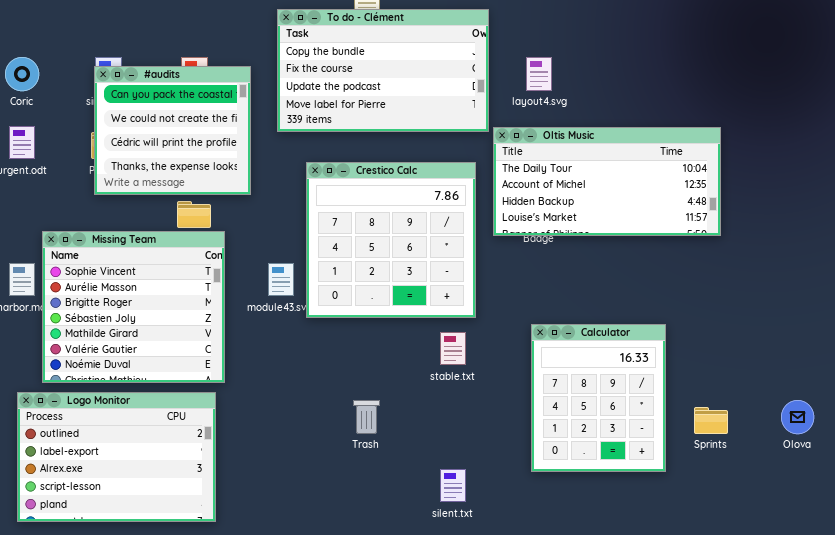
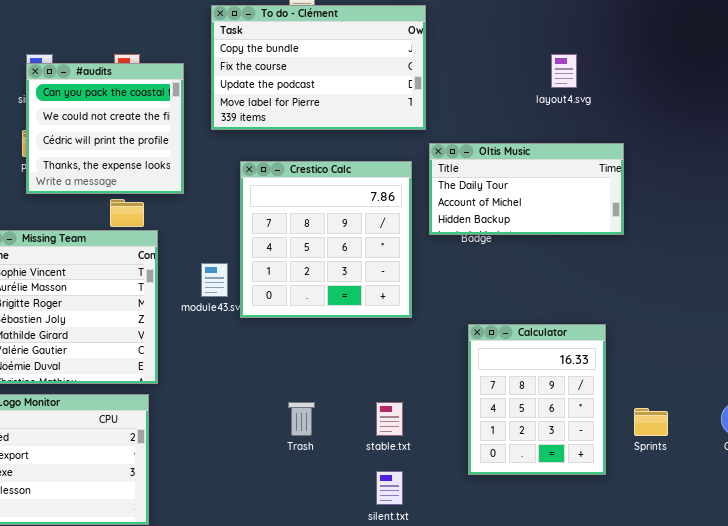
layout4.svg: [526,57,552,91] -> [551,54,577,88], moved
Oltis Music: [493,127,721,236] -> [429,143,624,235], resized
stable.txt: [440,332,466,365] -> [376,402,403,436], moved

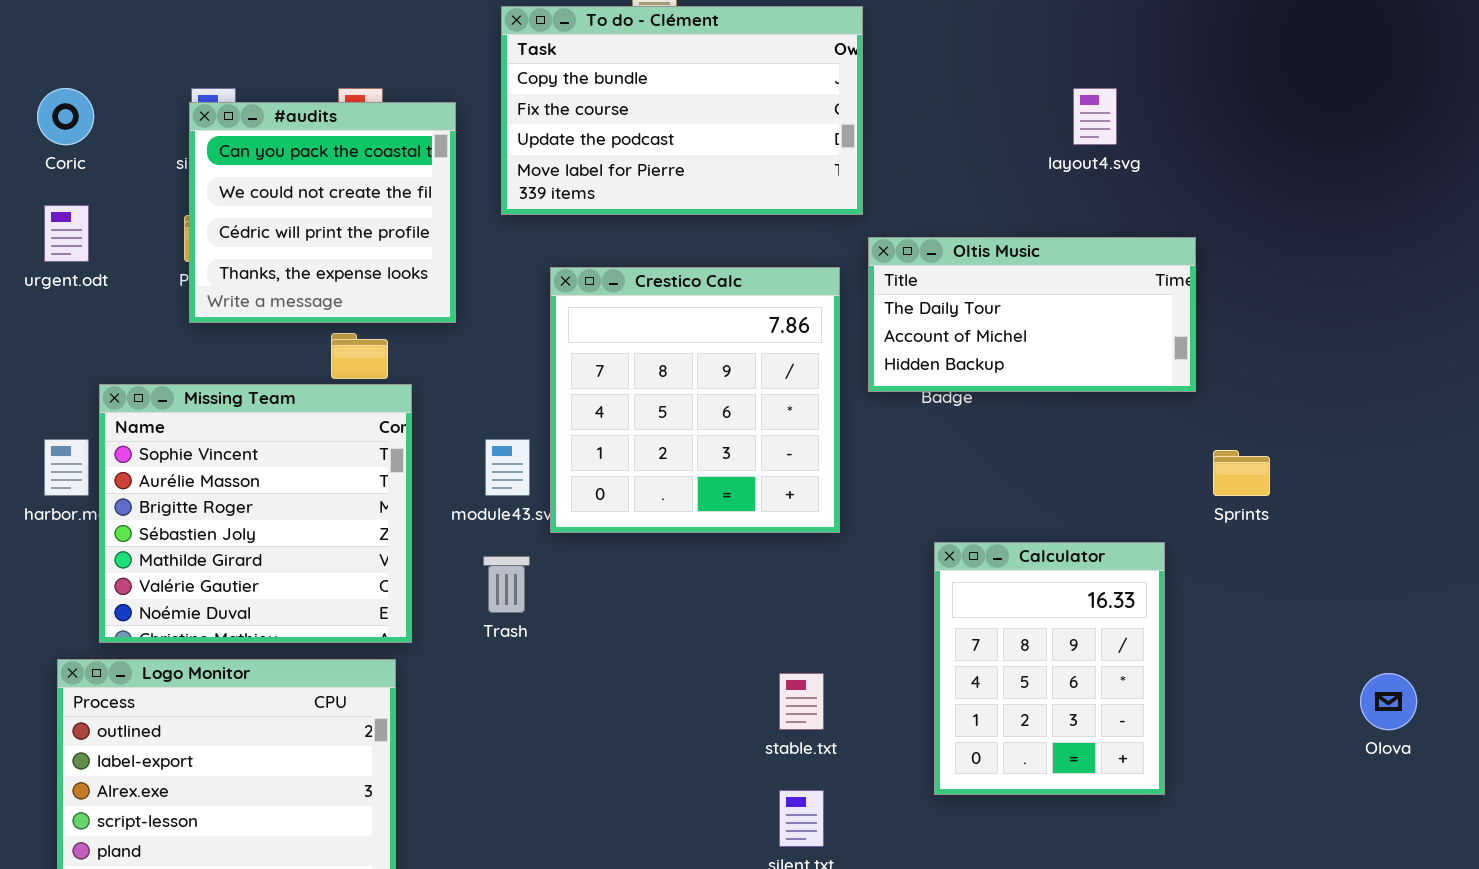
Trash: [288,402,315,436] -> [483,556,530,613], moved
Sprints: [634,408,668,436] -> [1213,450,1270,496], moved

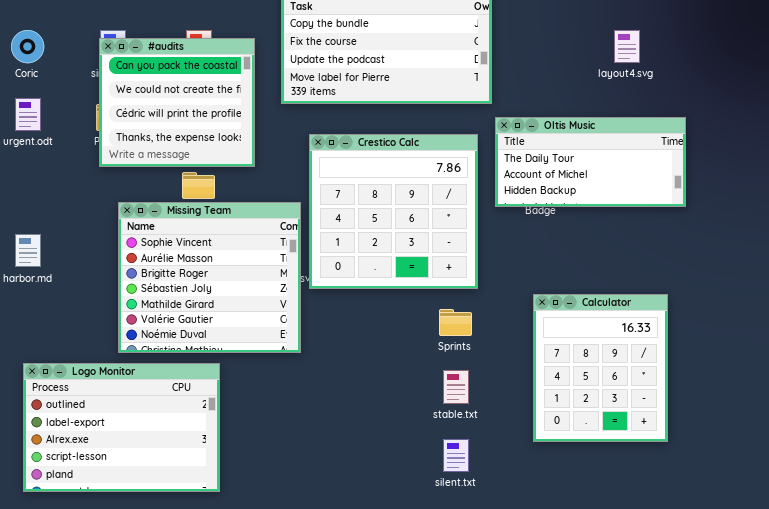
Missing Team: [99,384,412,643] -> [118,202,301,353], moved
Sprints: [1213,450,1270,496] -> [439,309,472,336], moved

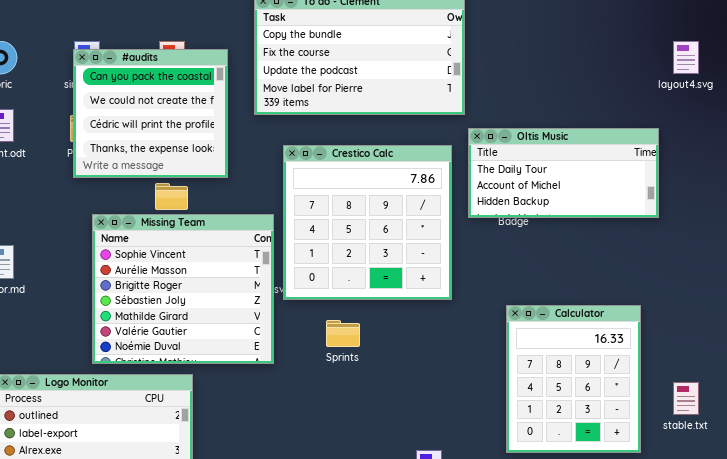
layout4.svg: [614,30,640,63] -> [673,41,699,74], moved
Sprints: [439,309,472,336] -> [326,320,360,347], moved
stable.txt: [443,370,469,404] -> [673,382,699,415], moved

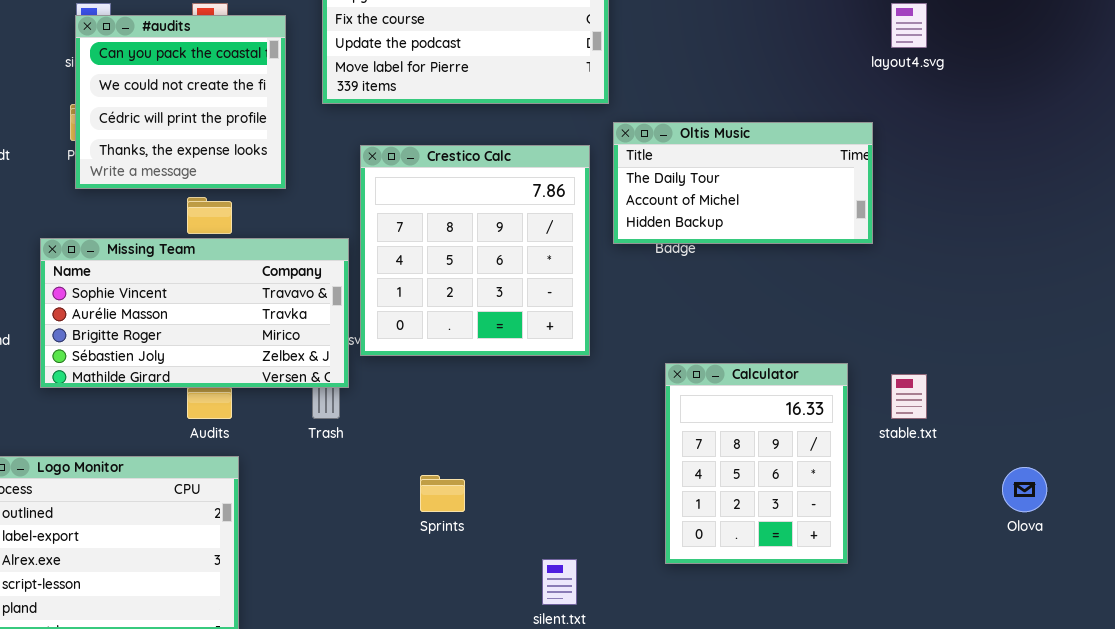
Missing Team: [92,214,274,364] -> [40,238,349,388], resized
Sprints: [326,320,360,347] -> [420,475,465,512], moved
stable.txt: [673,382,699,415] -> [891,374,927,419], moved

